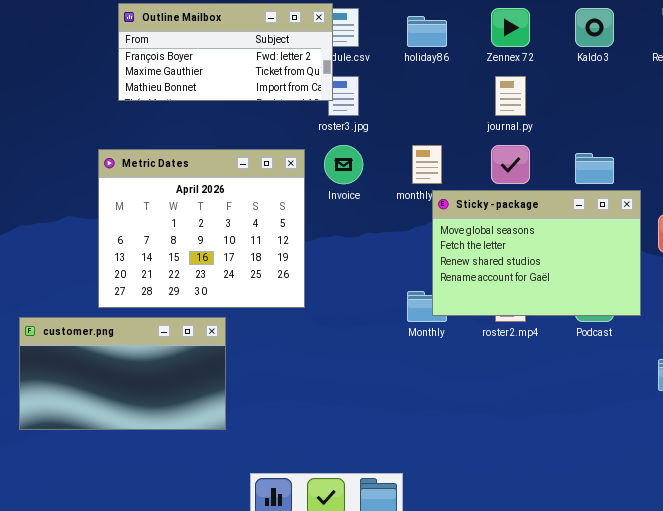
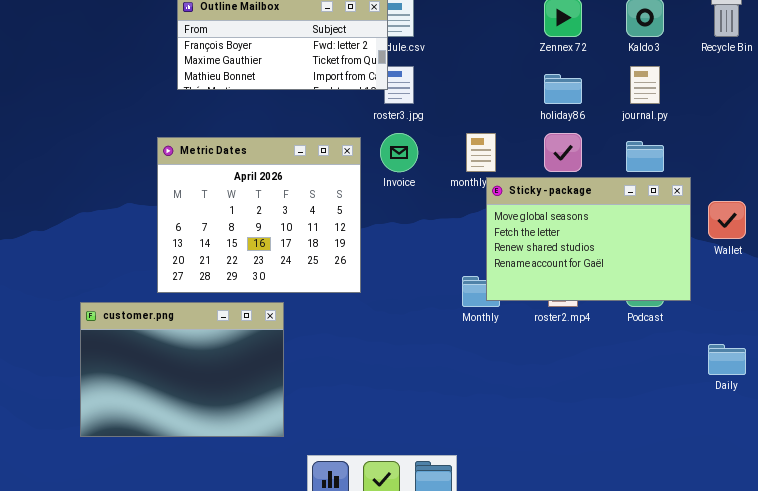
holiday86: [407,16,447,47] -> [544,74,582,104], moved
journal.py: [495,76,526,116] -> [630,66,660,104], moved
customer.png: [19,317,226,430] -> [80,302,284,437], resized

